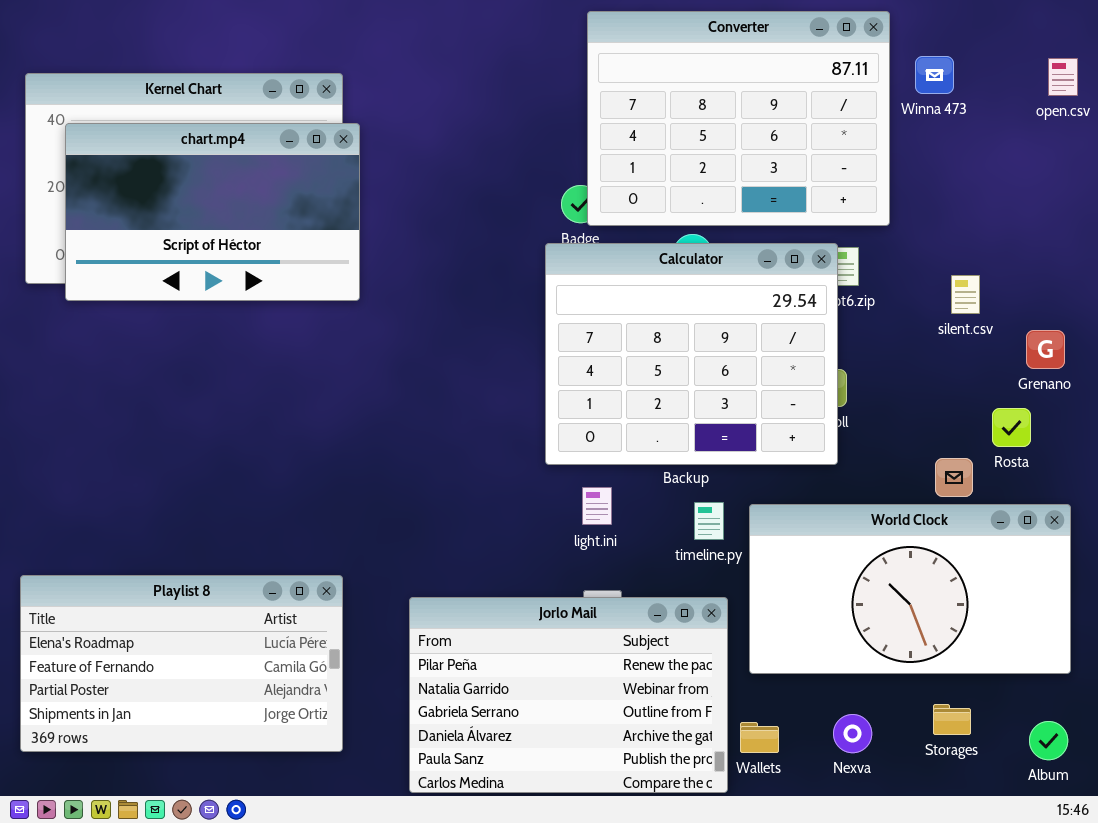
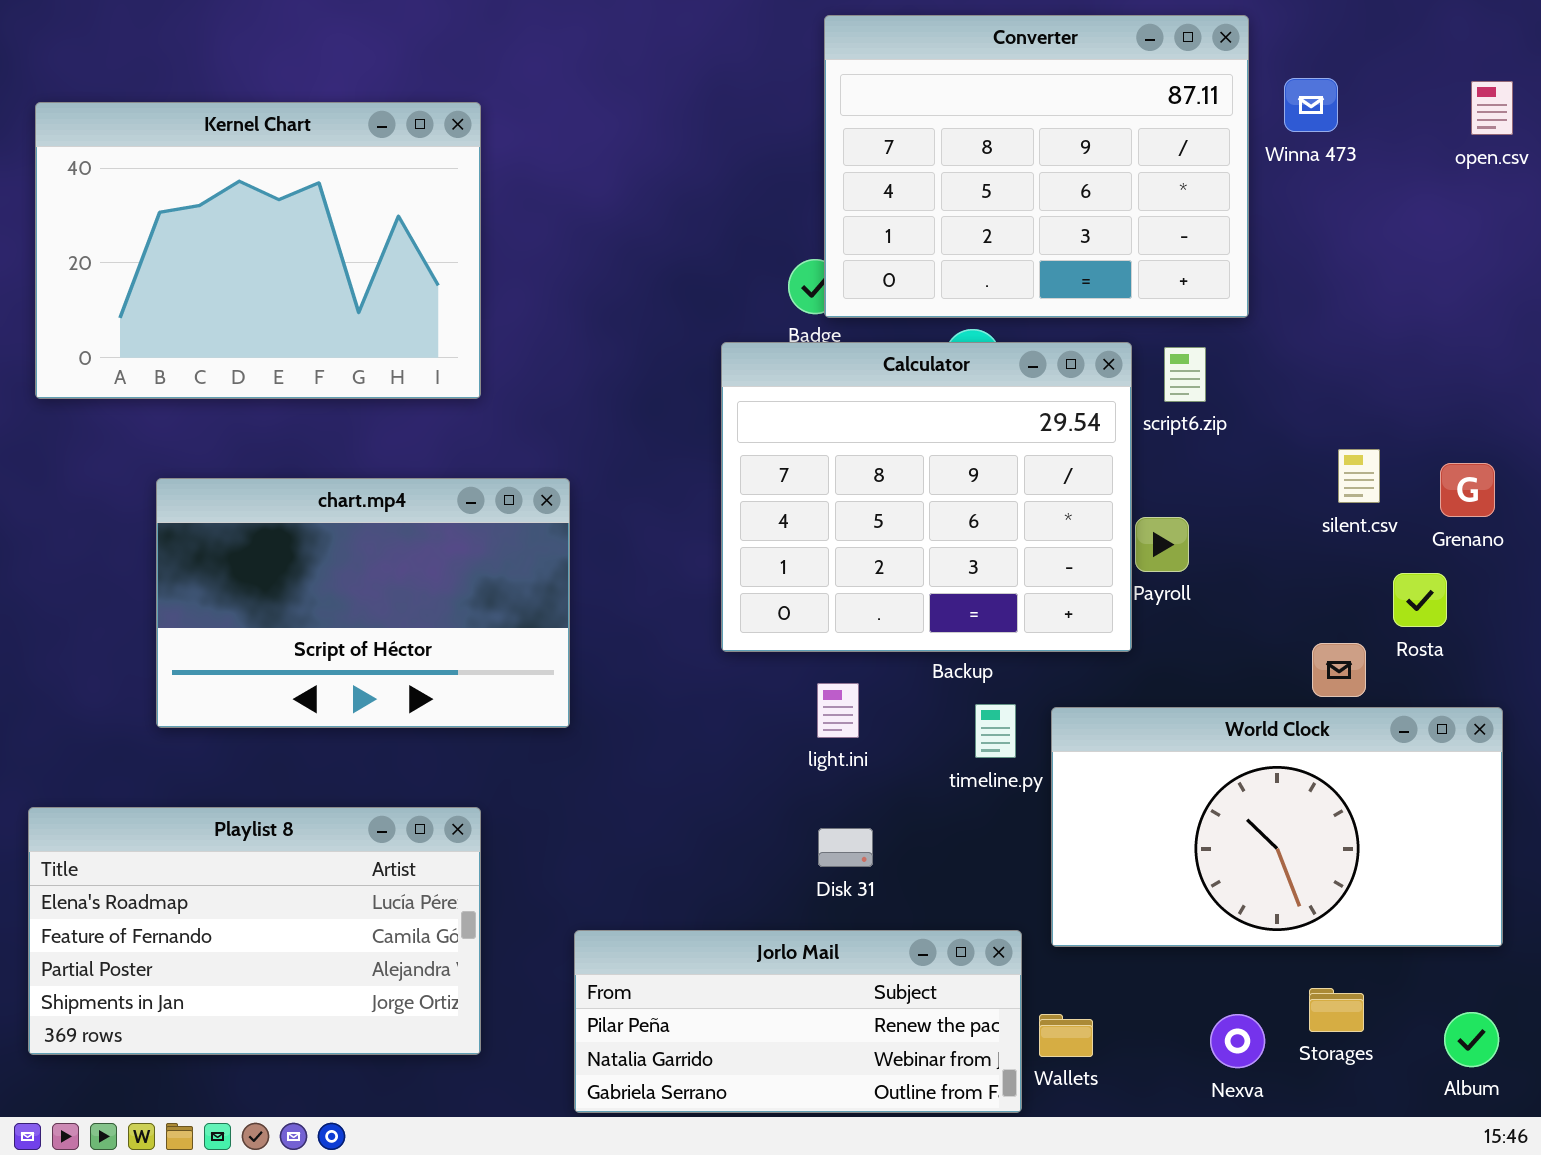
chart.mp4: [65,123,360,301] -> [156,478,570,728], moved
Calculator: [545,243,838,465] -> [721,342,1132,652], moved
silent.csv: [951,275,980,314] -> [1338,449,1380,503], moved
Jorlo Mail: [409,597,728,793] -> [574,930,1022,1113], resized
Nexva: [833,714,872,753] -> [1210,1014,1265,1068], moved

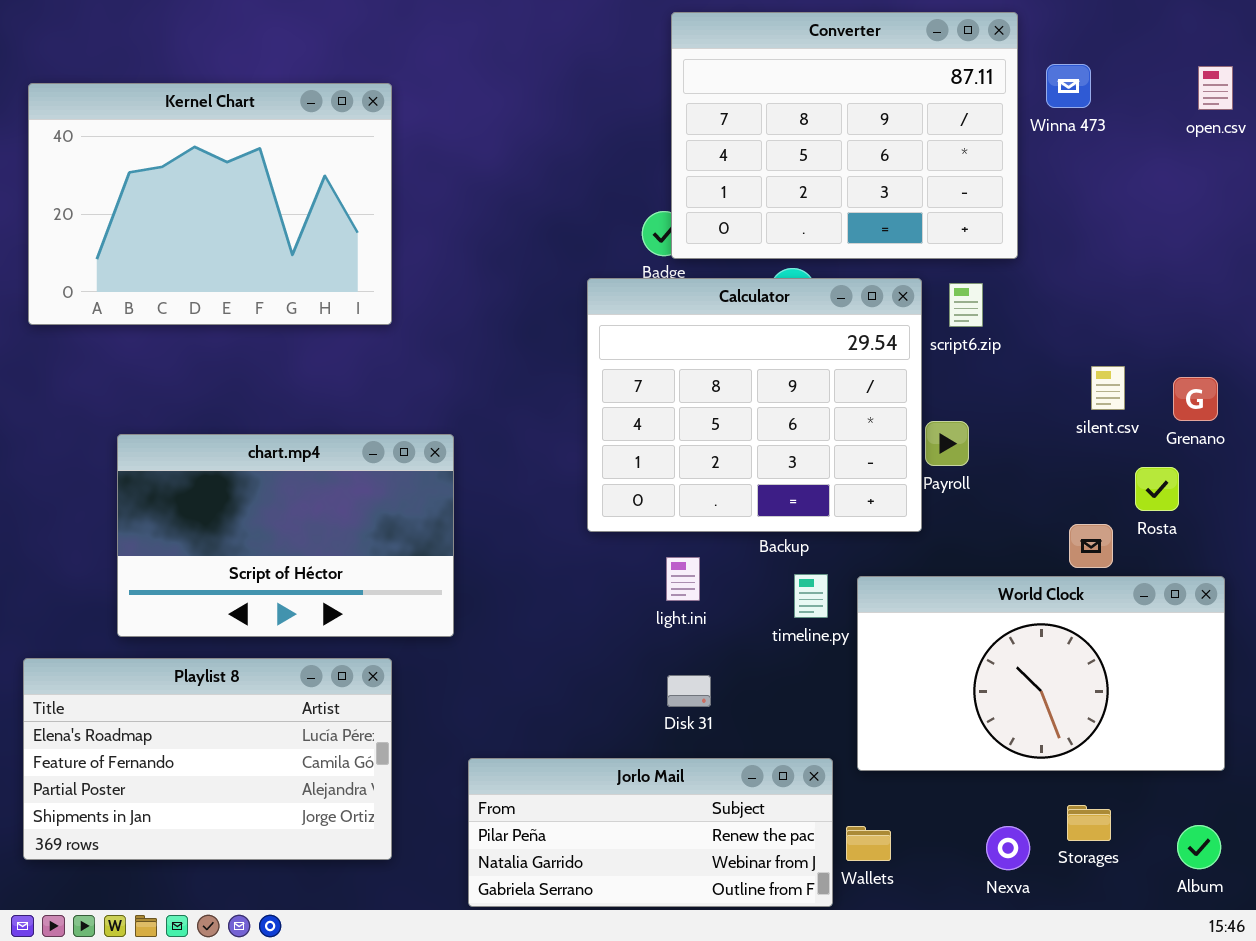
chart.mp4: [156,478,570,728] -> [117,434,454,637], moved

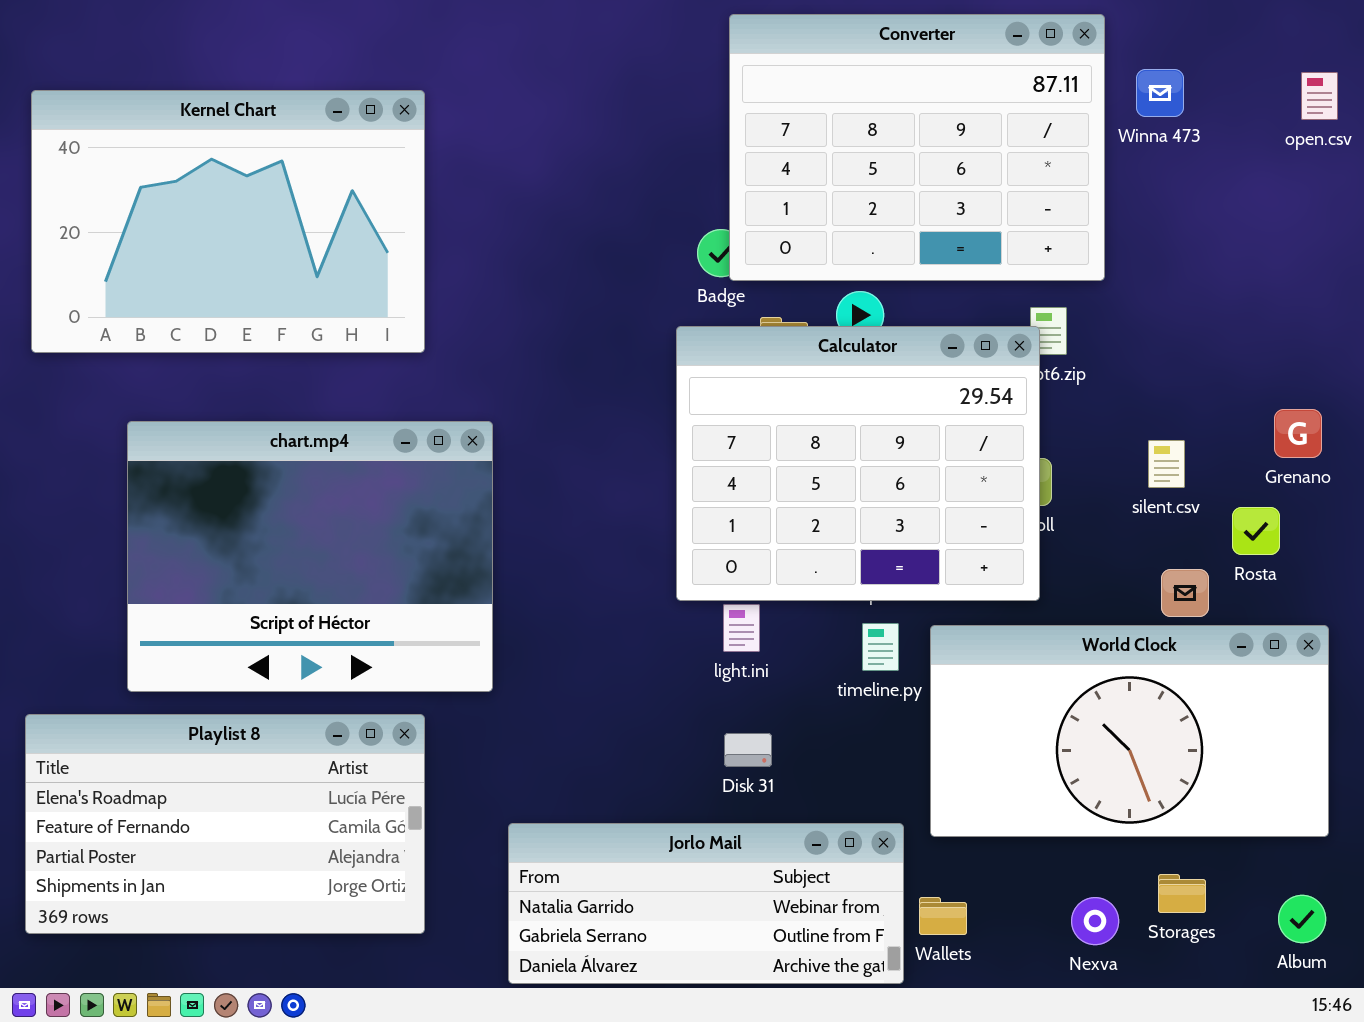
Calculator: [587,278,922,532] -> [676,326,1040,601], moved
silent.csv: [1091,366,1125,410] -> [1148,440,1185,488], moved
chart.mp4: [117,434,454,637] -> [127,421,493,692], resized
Jorlo Mail: [468,758,833,907] -> [508,823,904,984], scrolled down 1 row

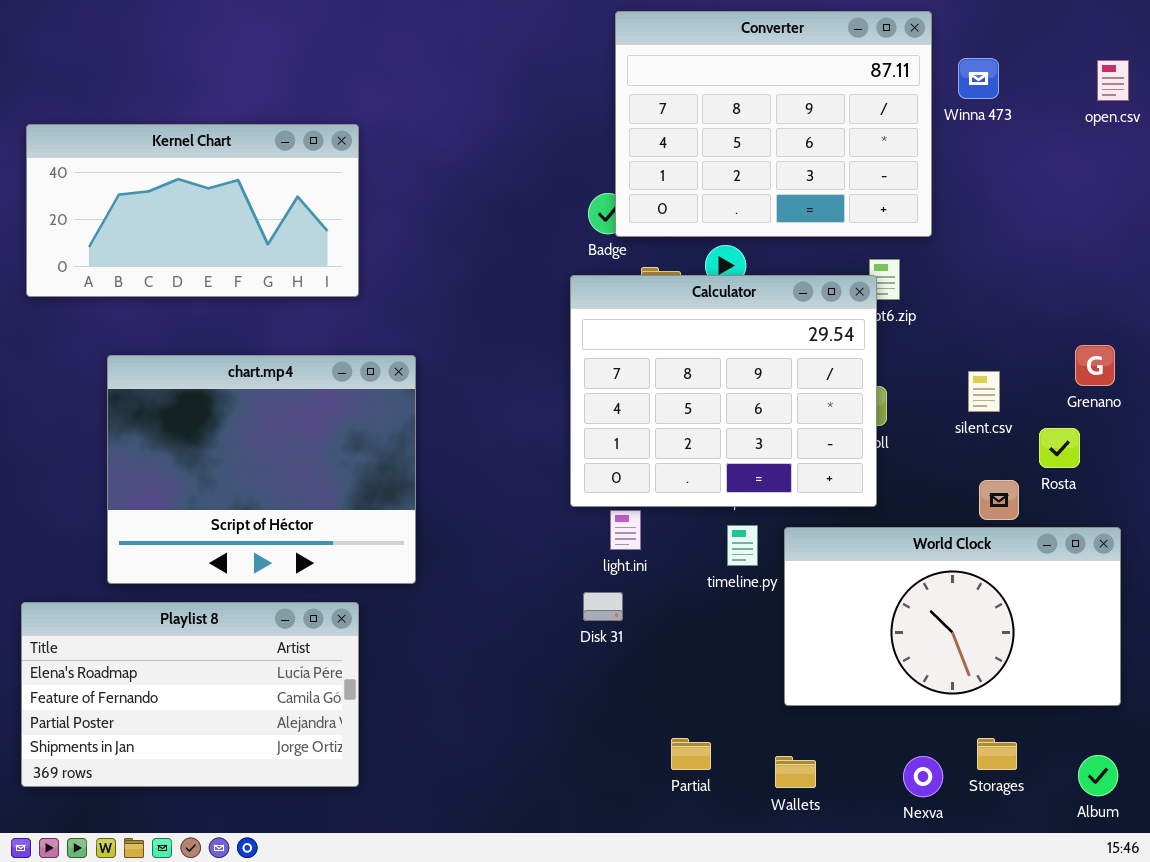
Kernel Chart: [31,90,425,353] -> [26,124,359,297], resized
Disk 31: [724,733,772,767] -> [583,592,623,621], moved
Jorlo Mail: [508,823,904,984] -> none, closed

